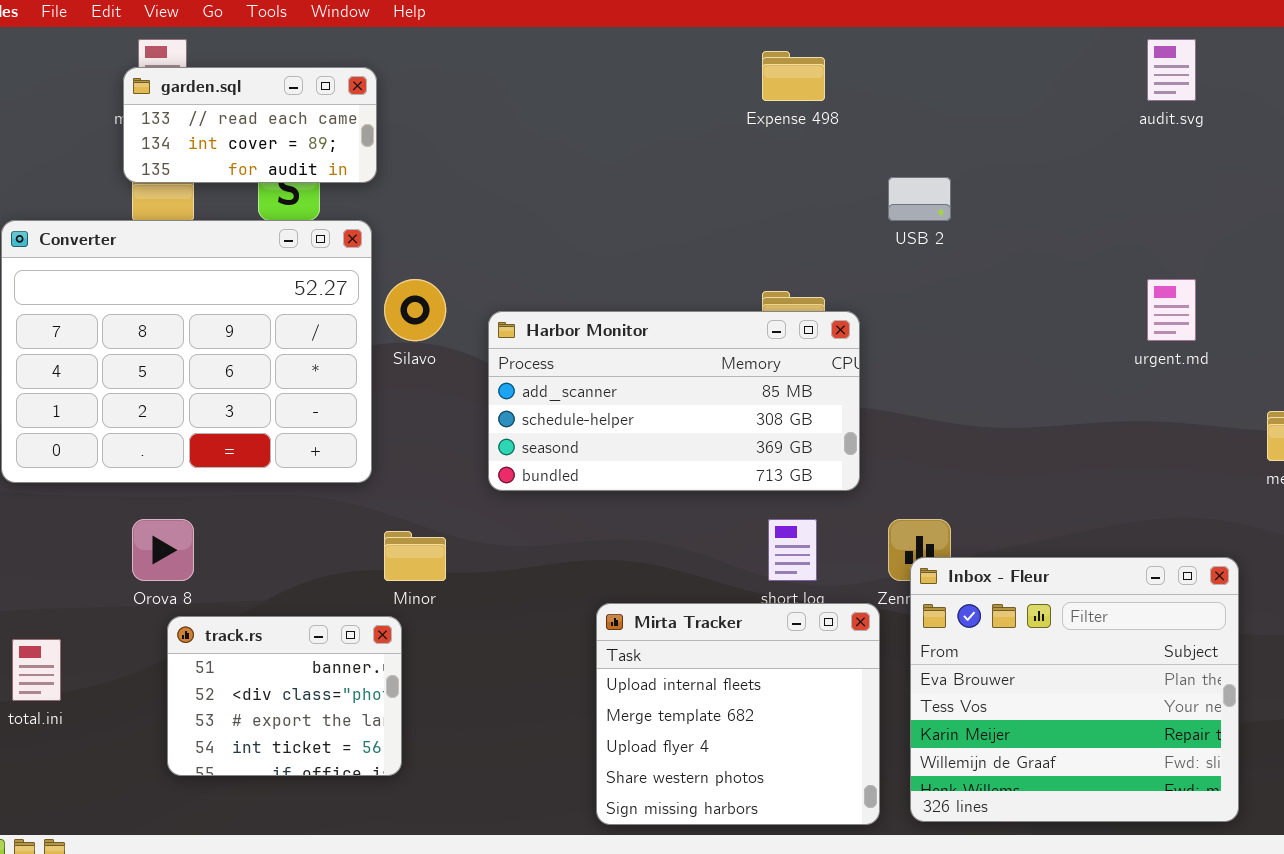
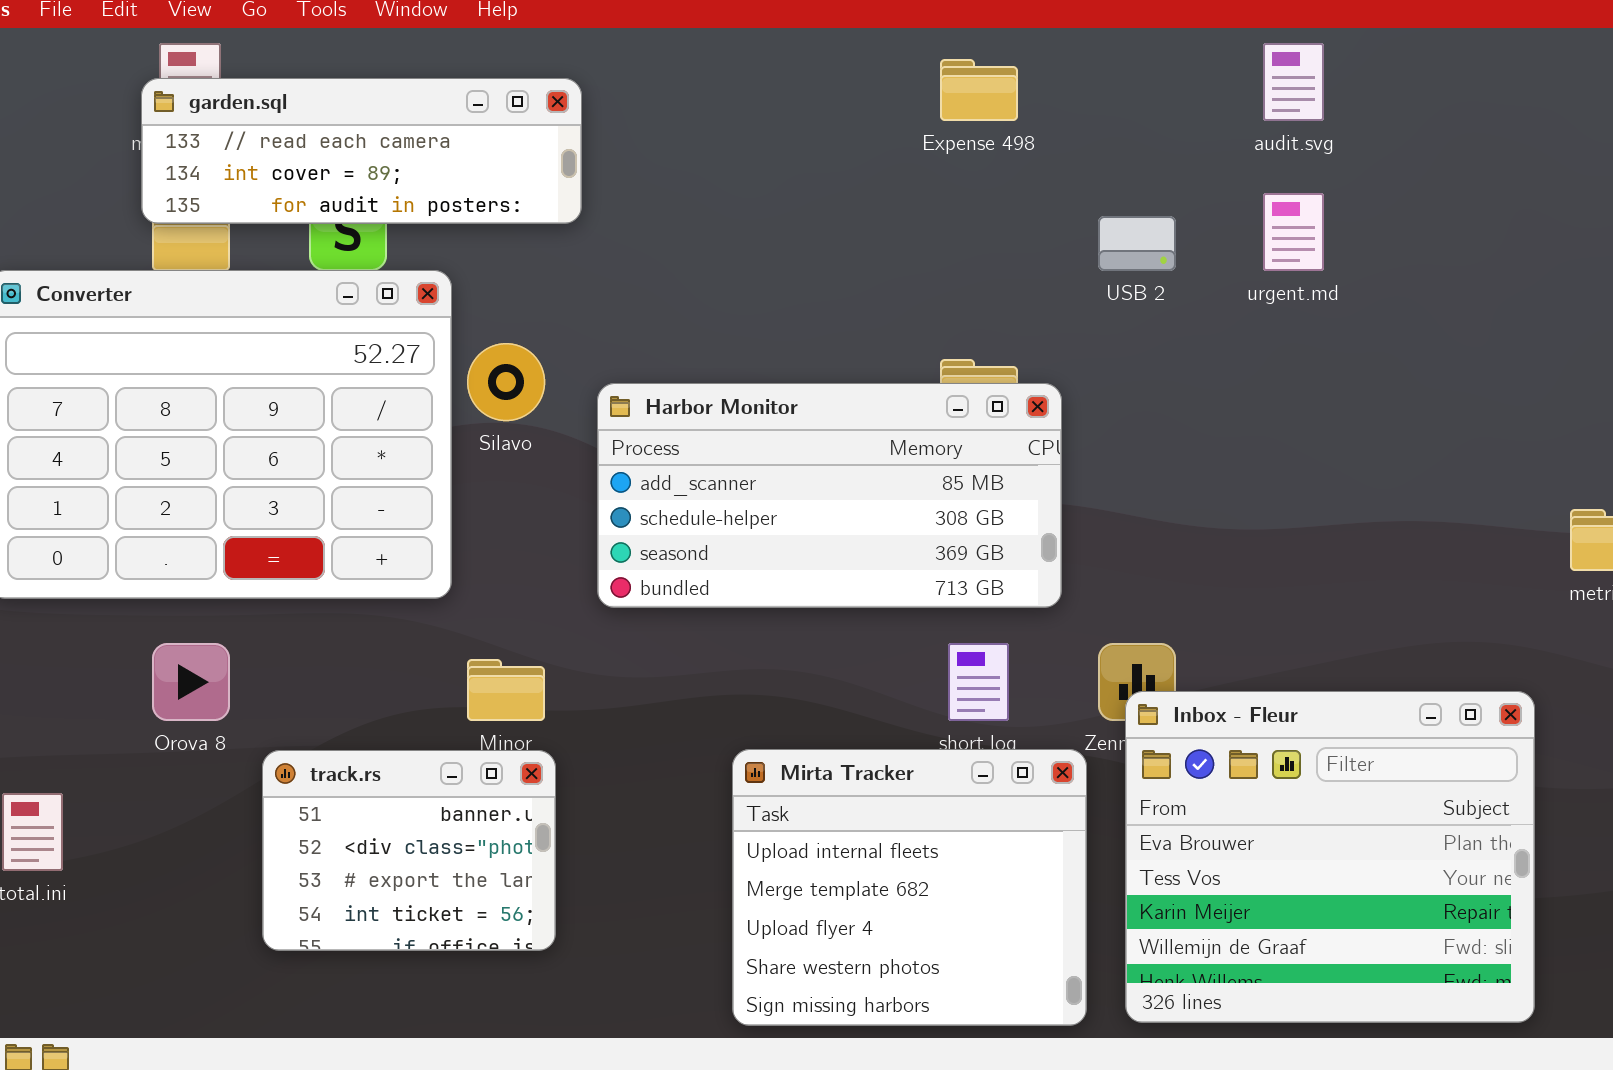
audit.svg: [1147,39,1196,101] -> [1263,43,1324,121], moved
garden.sql: [123,67,377,183] -> [141,78,582,224], resized
urgent.md: [1147,279,1196,341] -> [1263,193,1324,271], moved
track.rs: [167,616,402,776] -> [262,750,556,951], moved

